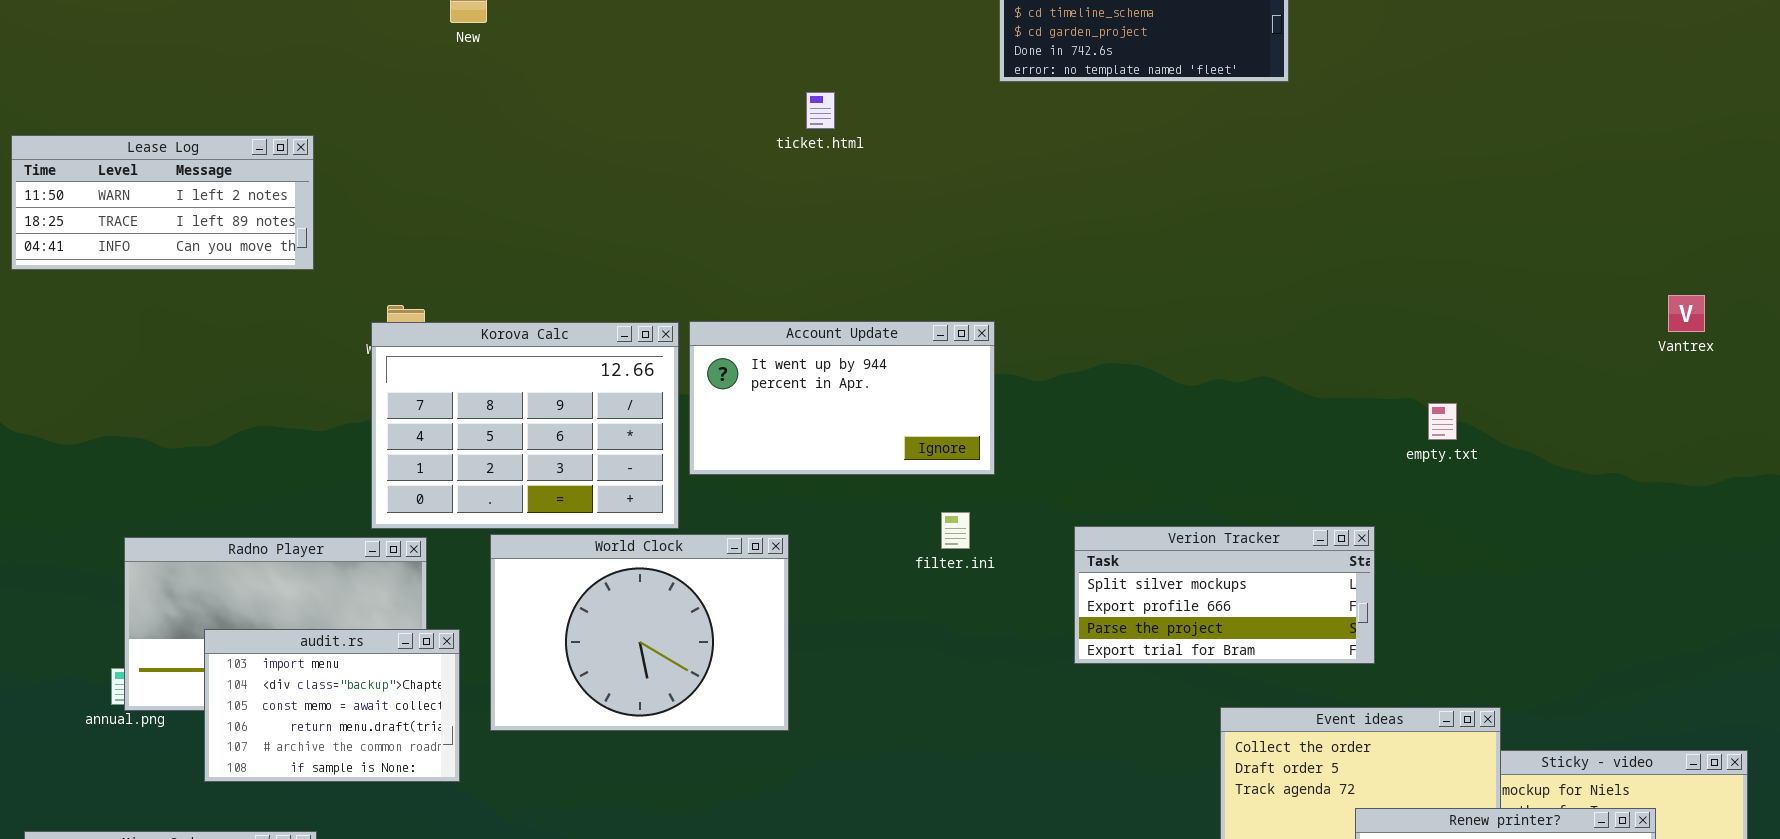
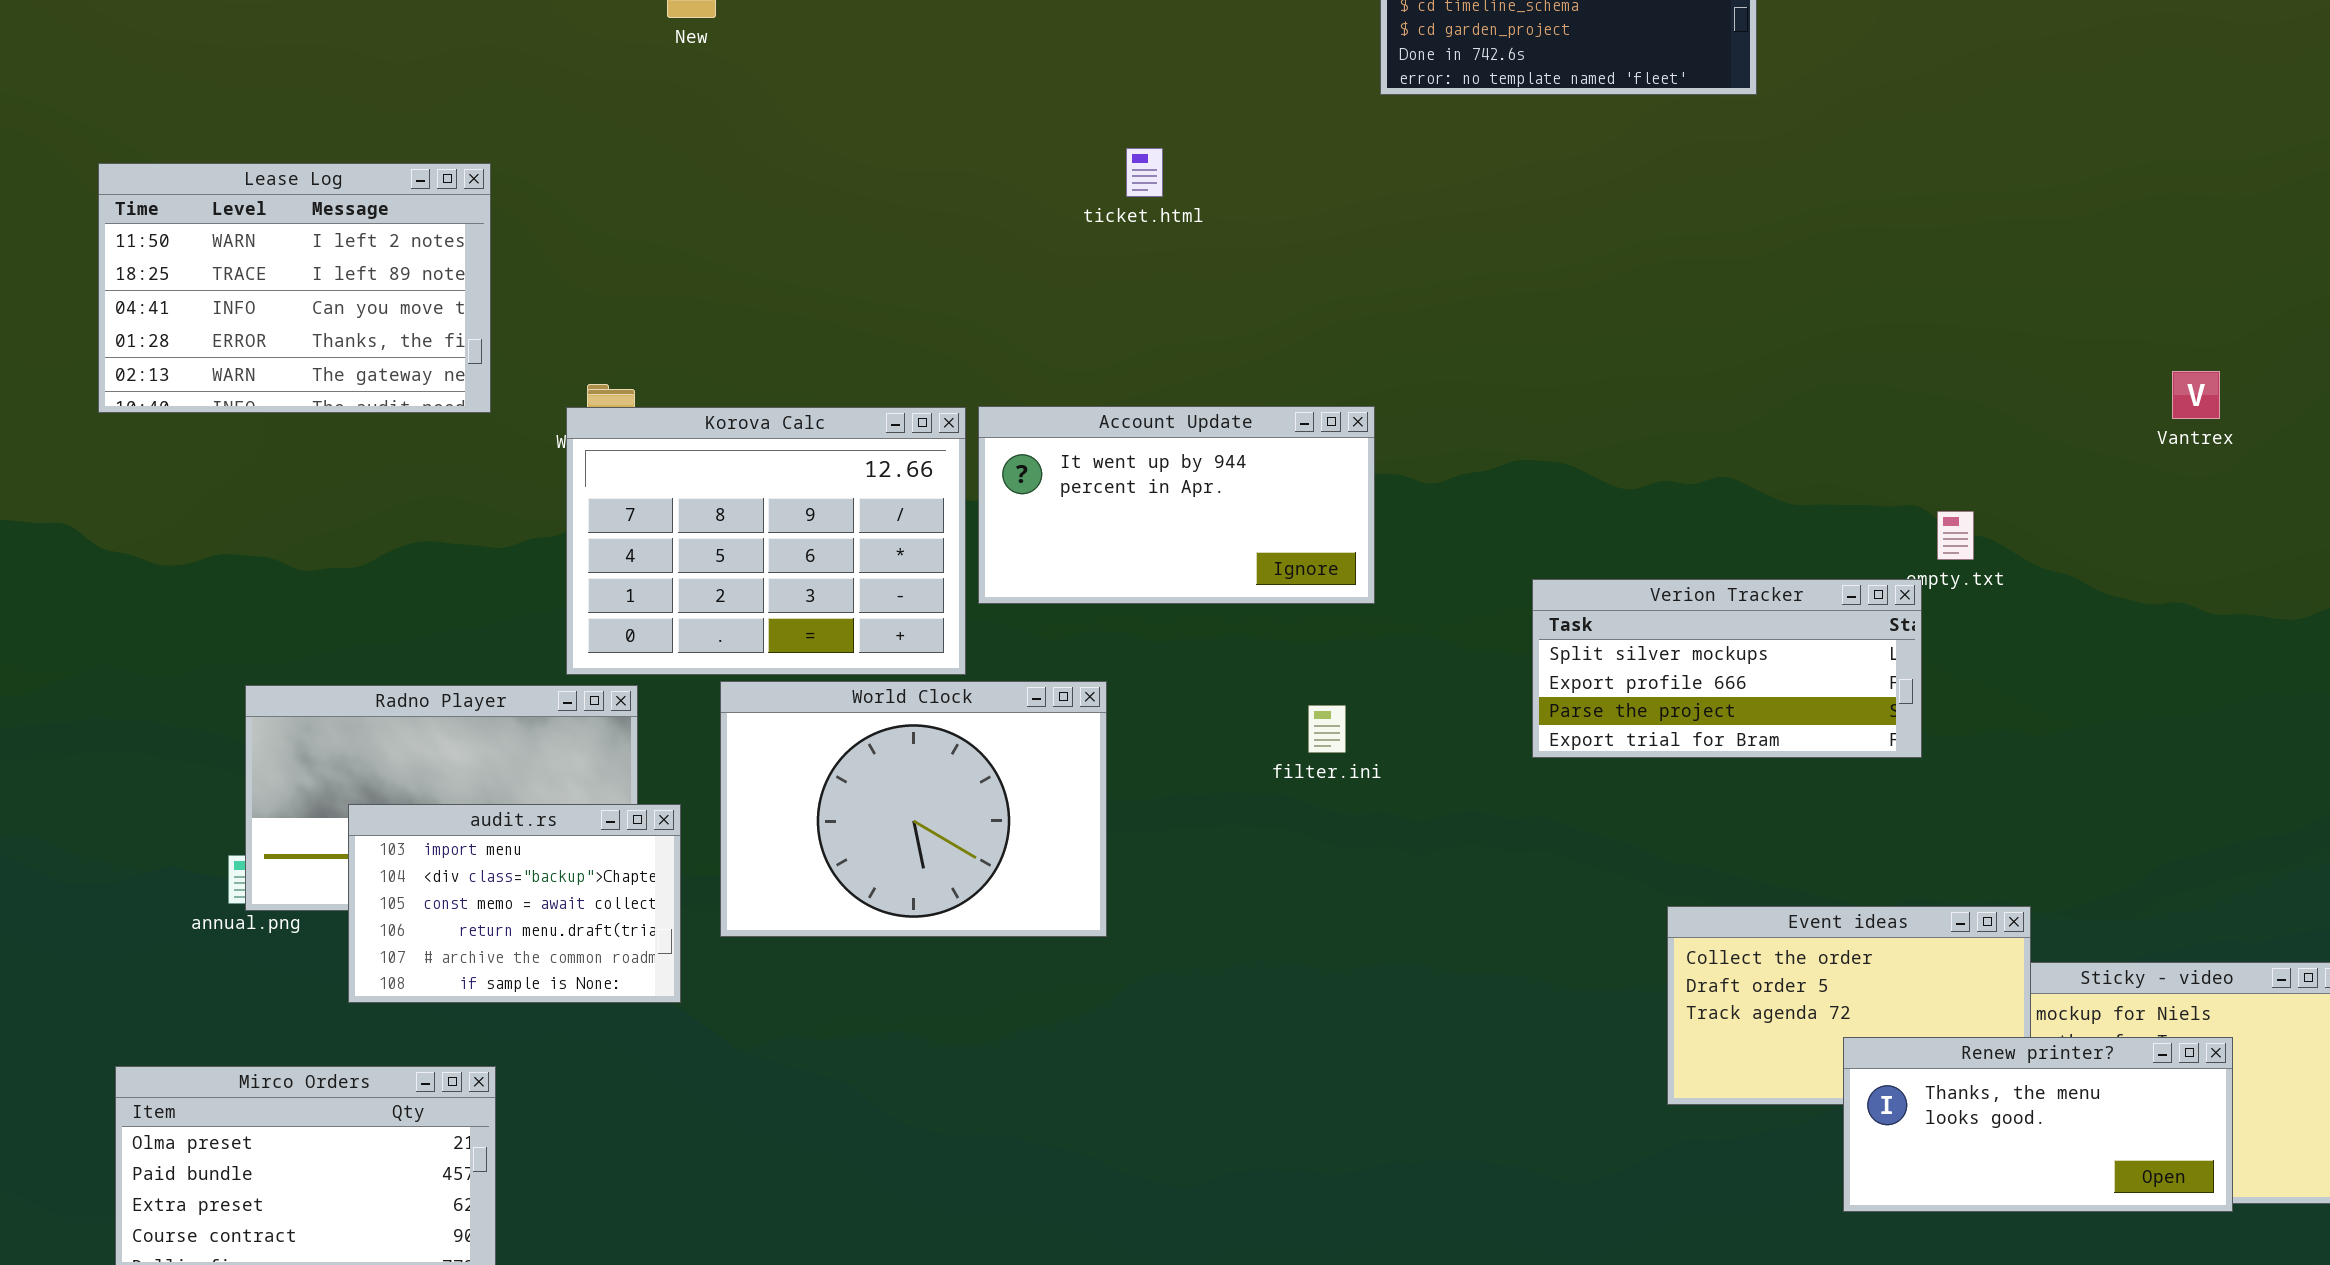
ticket.html: [806,92,835,129] -> [1126,148,1163,197], moved
Lease Log: [11,135,314,270] -> [98,163,491,413], resized
Vantrex: [1668,295,1705,332] -> [2172,371,2220,419], moved
filter.ini: [941,512,970,549] -> [1308,705,1346,753], moved
Verion Tracker: [1074,526,1375,664] -> [1532,579,1922,758], moved

